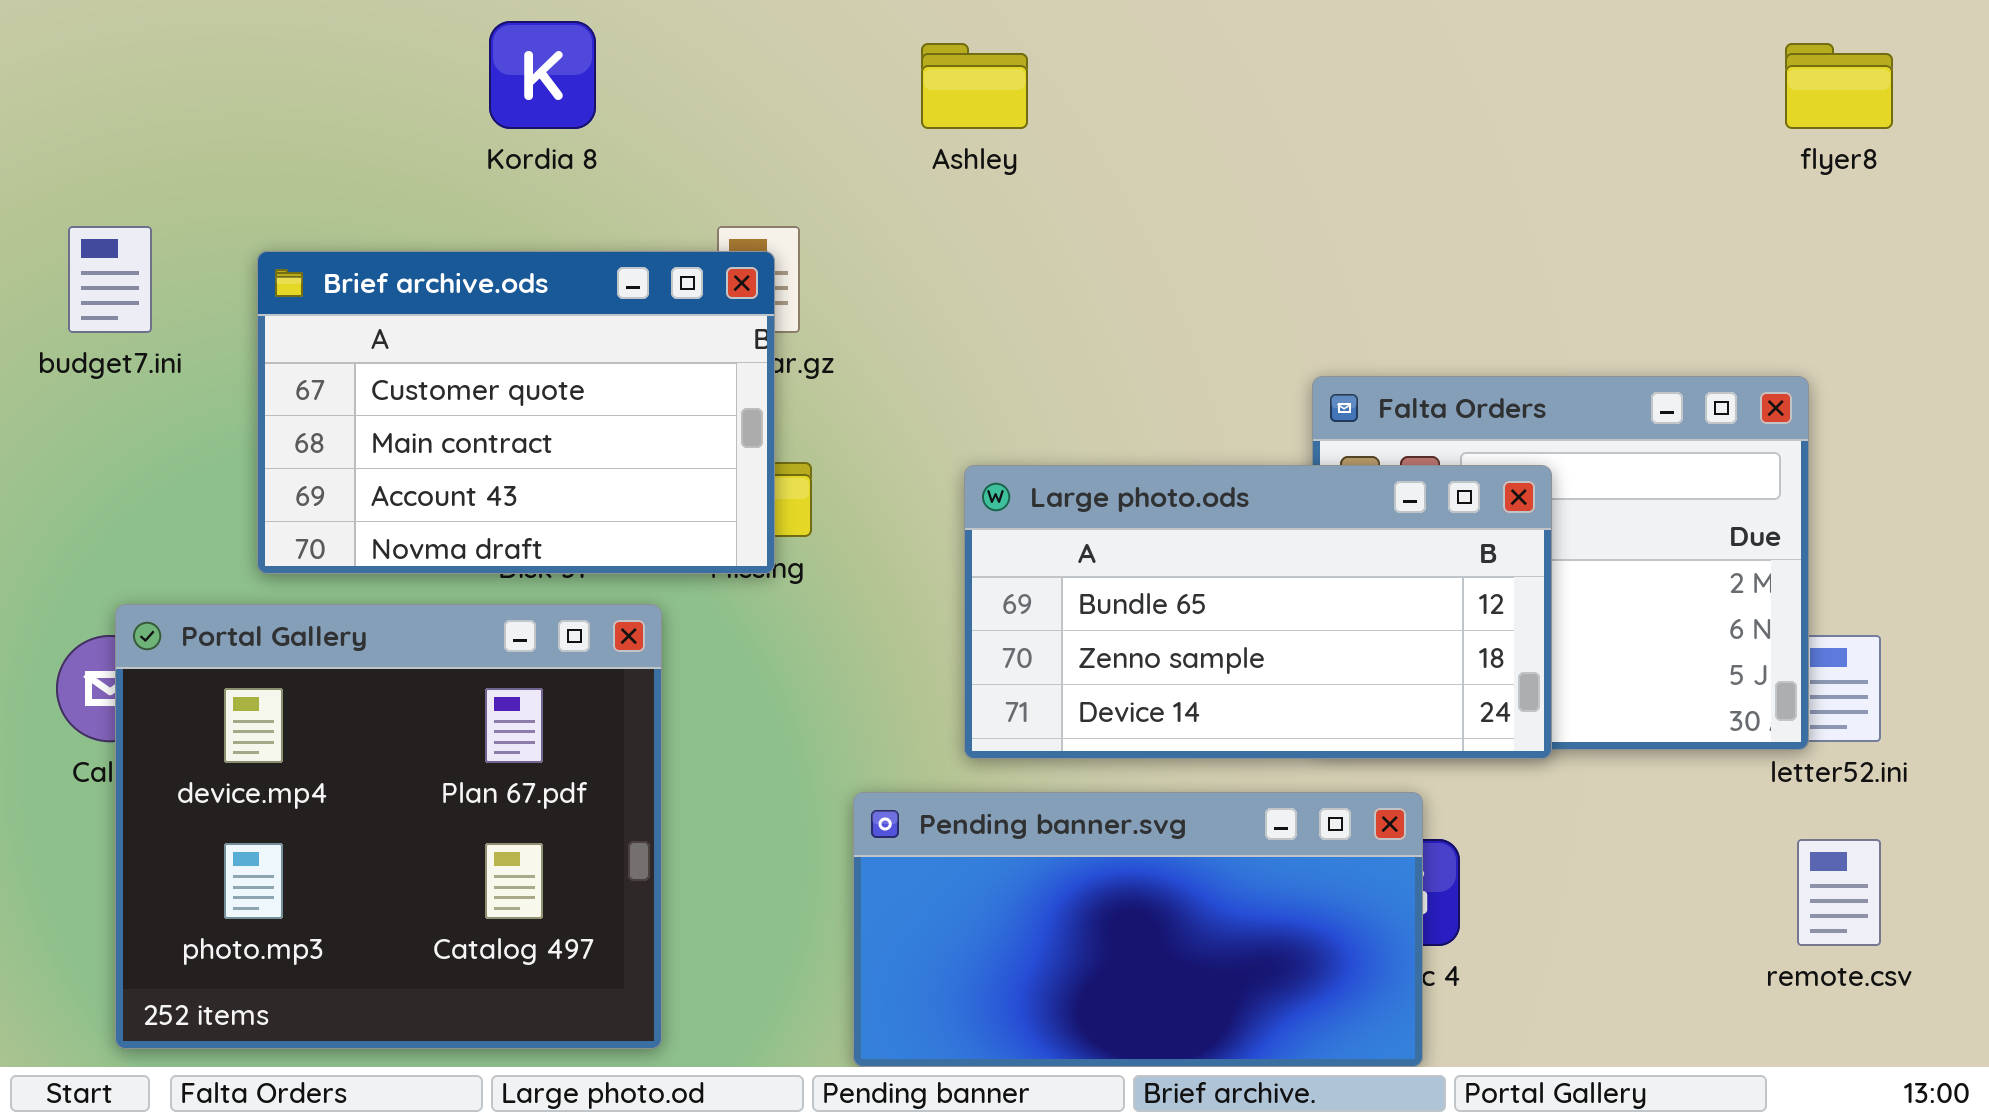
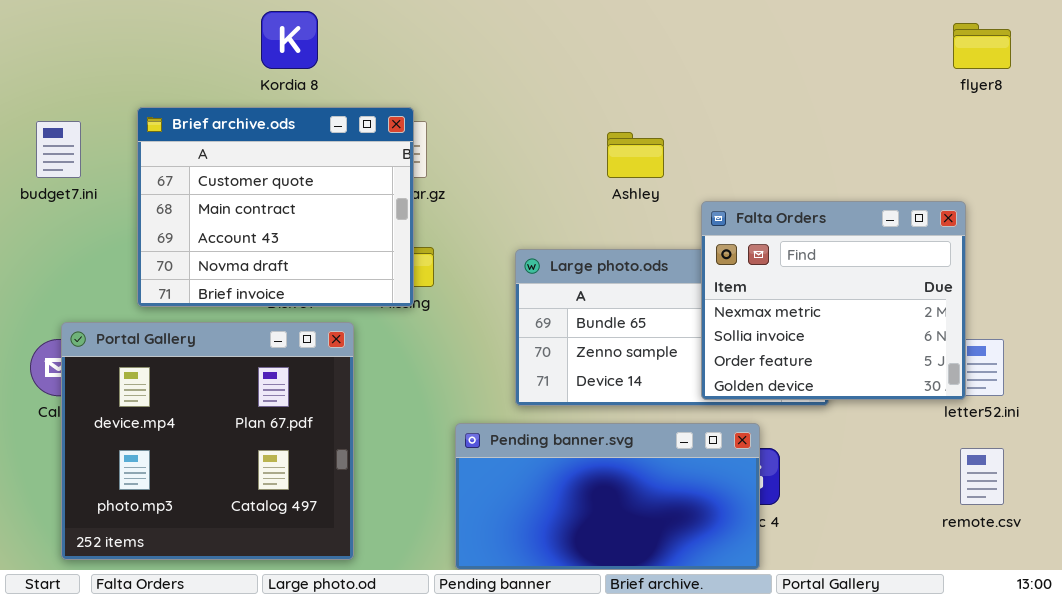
Ashley: [921,43,1028,129] -> [607,132,664,178], moved
Brief archive.ods: [257,251,775,574] -> [137,107,414,307], resized
Falta Orders: [1312,376,1809,750] -> [701,201,966,400], raised

